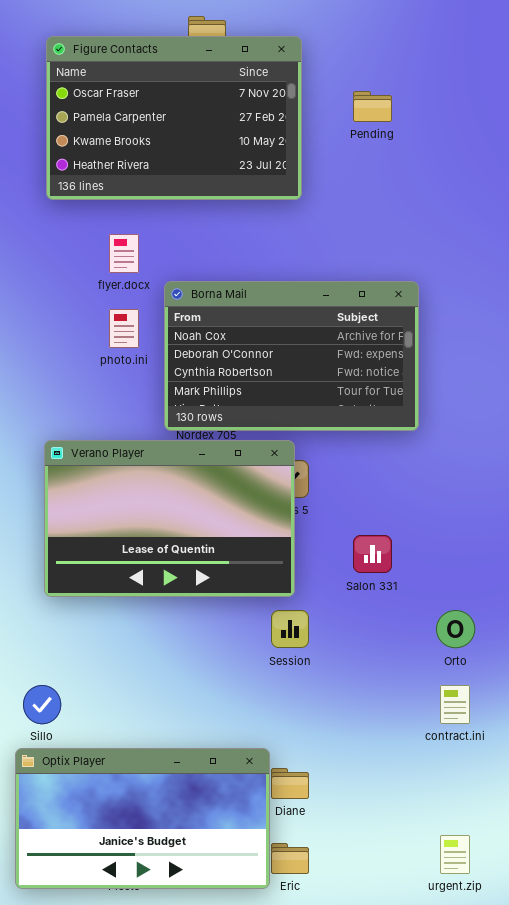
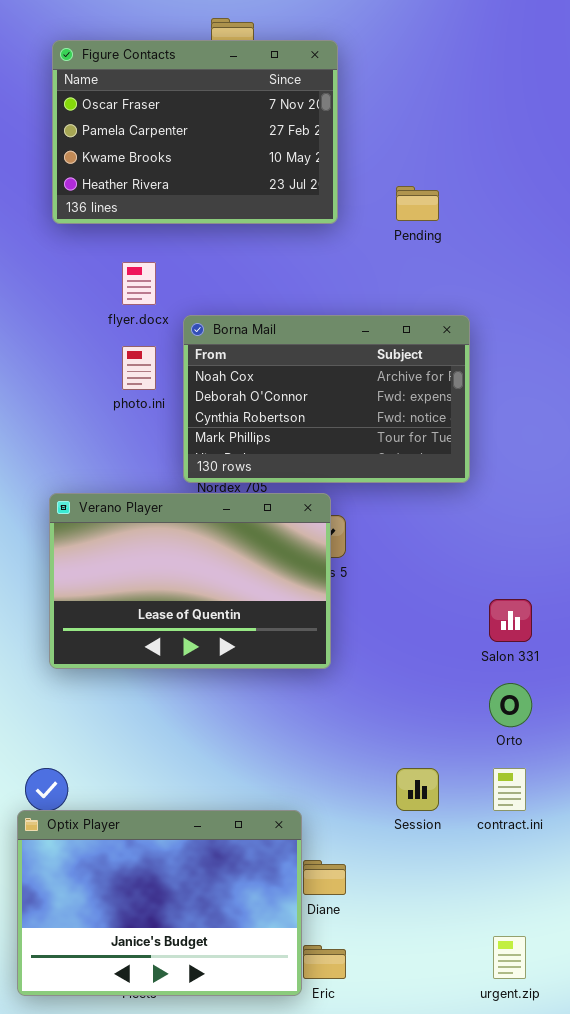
Pending: [353,91,392,122] -> [396,186,439,221], moved
Salon 331: [353,535,392,573] -> [489,599,532,642], moved
Session: [271,610,309,648] -> [396,768,439,811], moved
Optix Player: [15,748,270,889] -> [17,810,302,996], resized

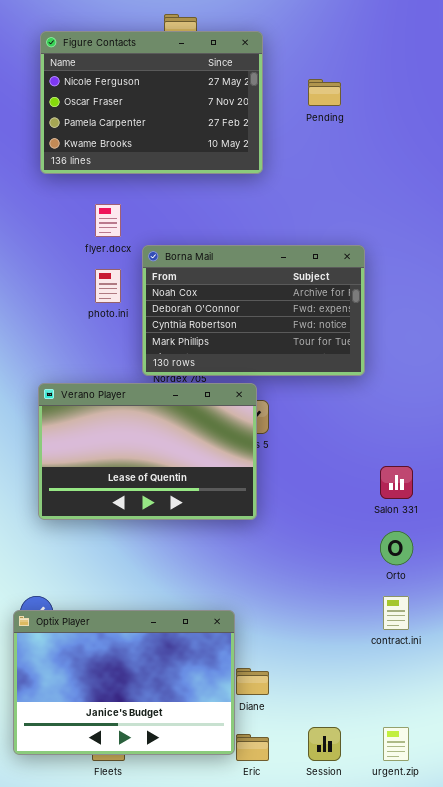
Figure Contacts: [52,40,338,224] -> [40,31,263,174], scrolled up 1 row
Pending: [396,186,439,221] -> [308,79,341,106], moved
Session: [396,768,439,811] -> [308,727,341,761], moved
Optix Player: [17,810,302,996] -> [13,610,235,755], moved

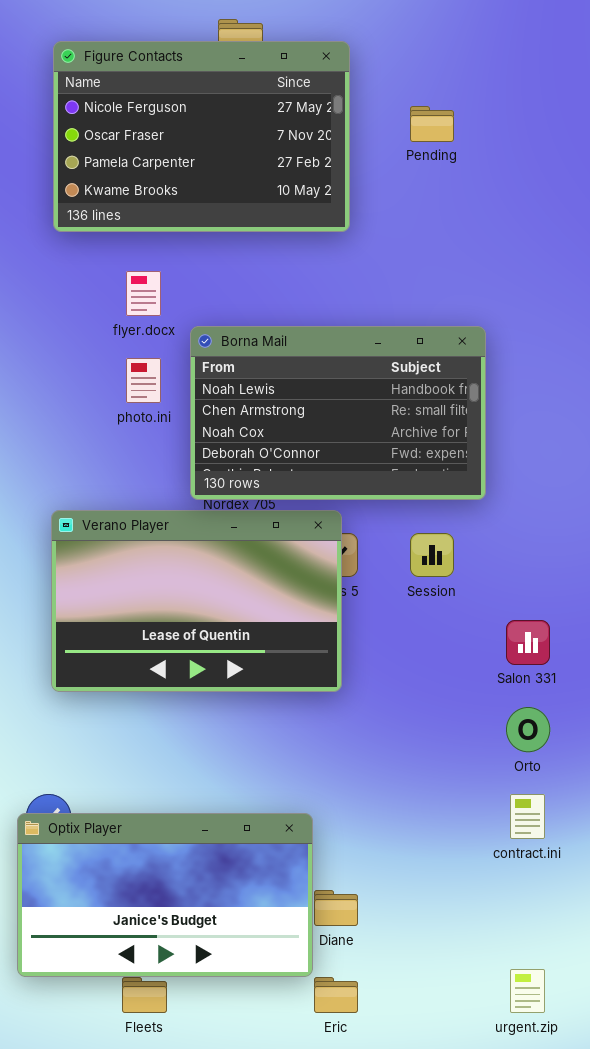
Borna Mail: [142,245,365,376] -> [190,326,486,500], scrolled up 2 rows
Optix Player: [13,610,235,755] -> [17,813,313,977], resized
Session: [308,727,341,761] -> [410,533,454,577], moved

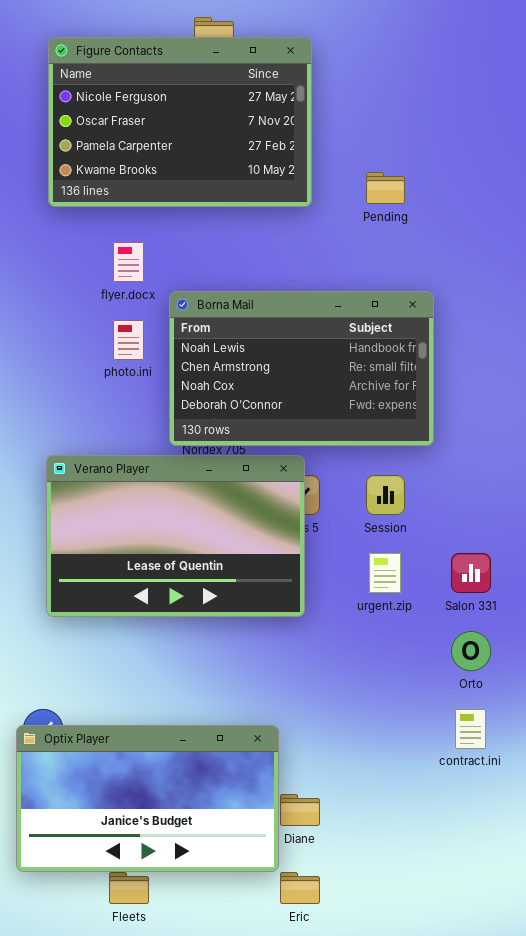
Pending: [410,106,454,142] -> [366,172,405,204], moved
urgent.zip: [510,969,545,1013] -> [369,553,401,593], moved

